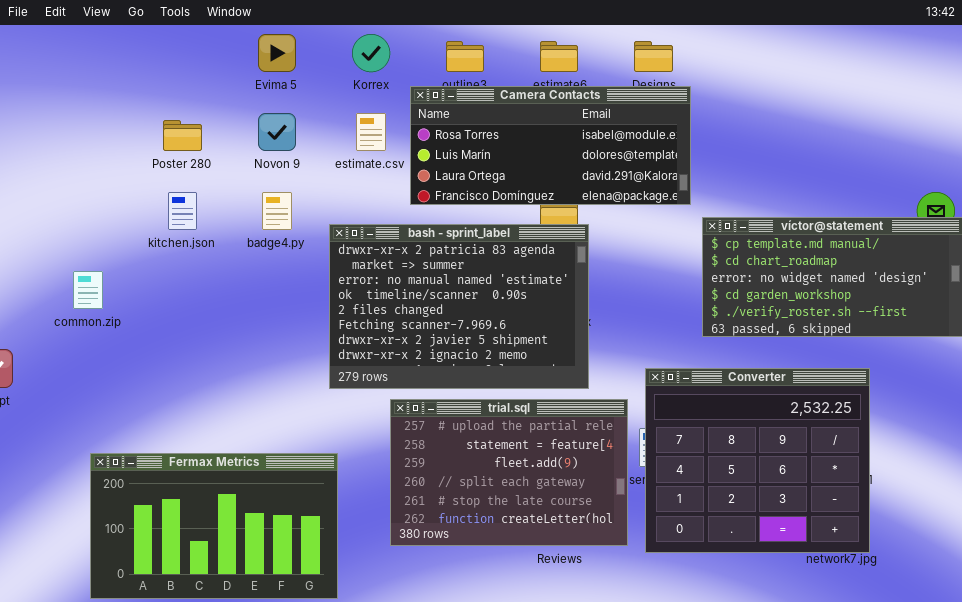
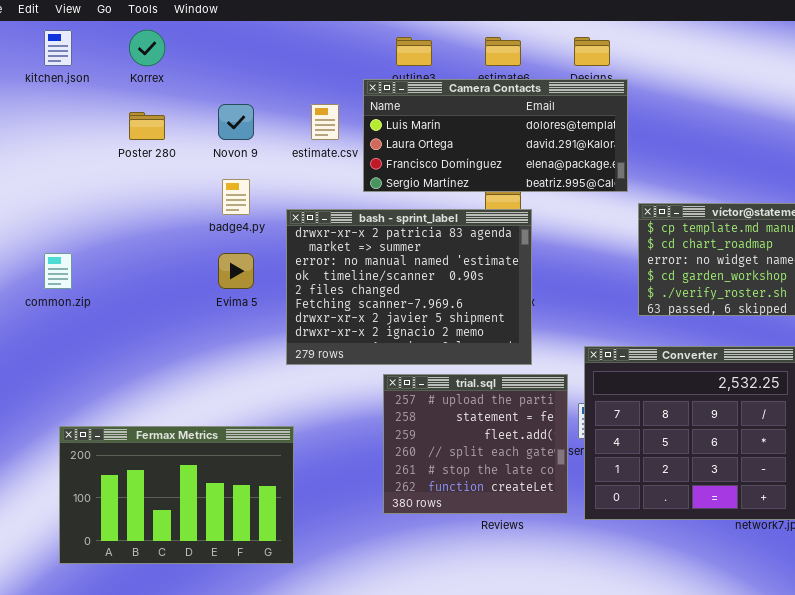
Evima 5: [258,34,296,72] -> [218,253,254,289], moved
Korrex: [352,34,390,72] -> [129,30,165,66], moved
Camera Contacts: [410,86,691,205] -> [363,79,628,192], scrolled down 1 row
kitchen.json: [168,192,197,230] -> [44,30,72,66], moved
trial.sql: [390,399,628,546] -> [383,374,568,514], resized

